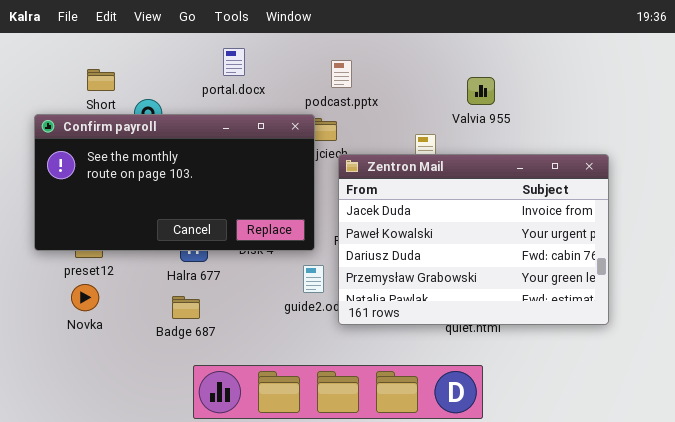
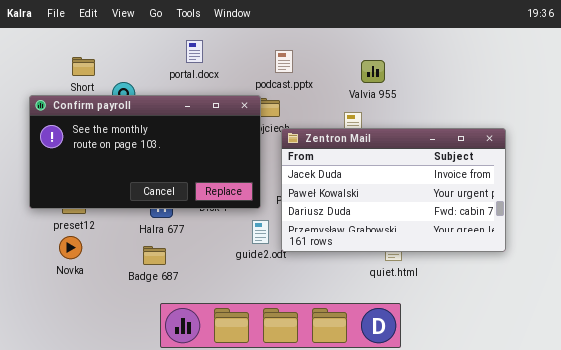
Valvia 955: [467,77,495,105] -> [361,60,385,83], moved
Zentron Mail: [338,154,609,325] -> [281,128,506,252], resized

